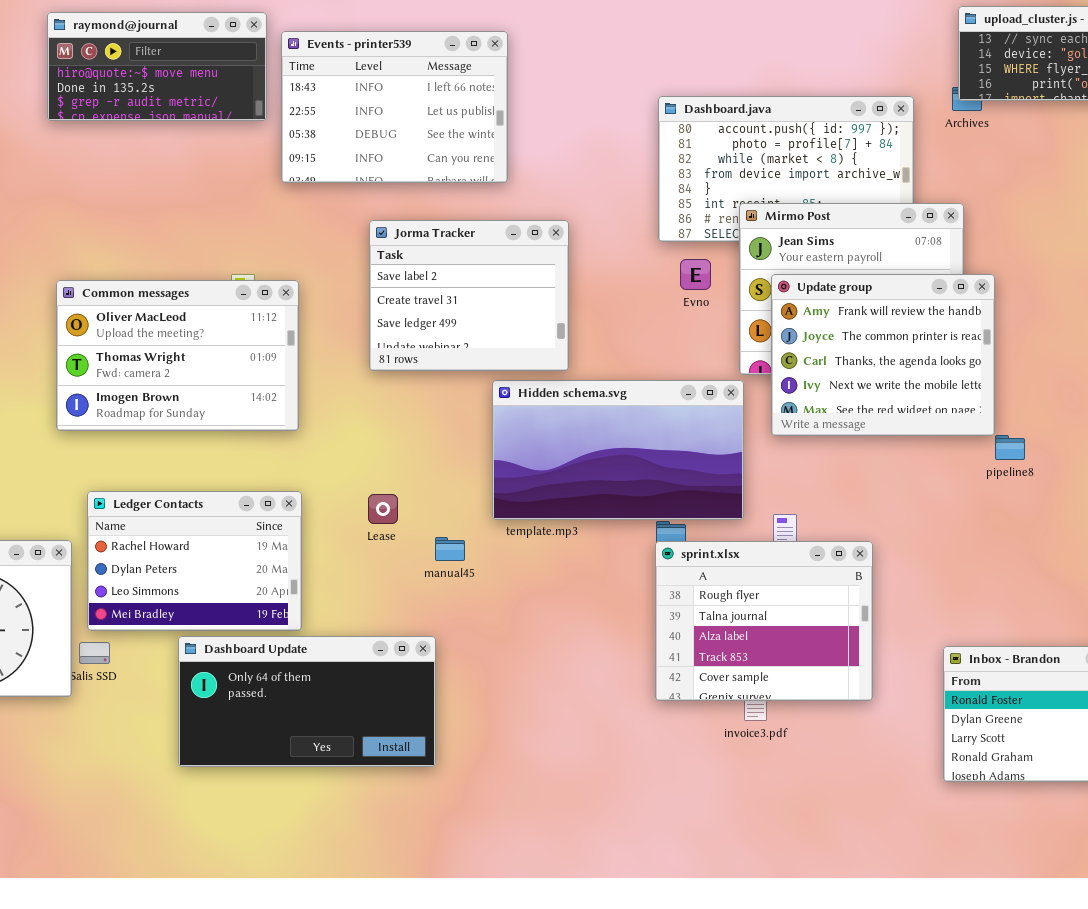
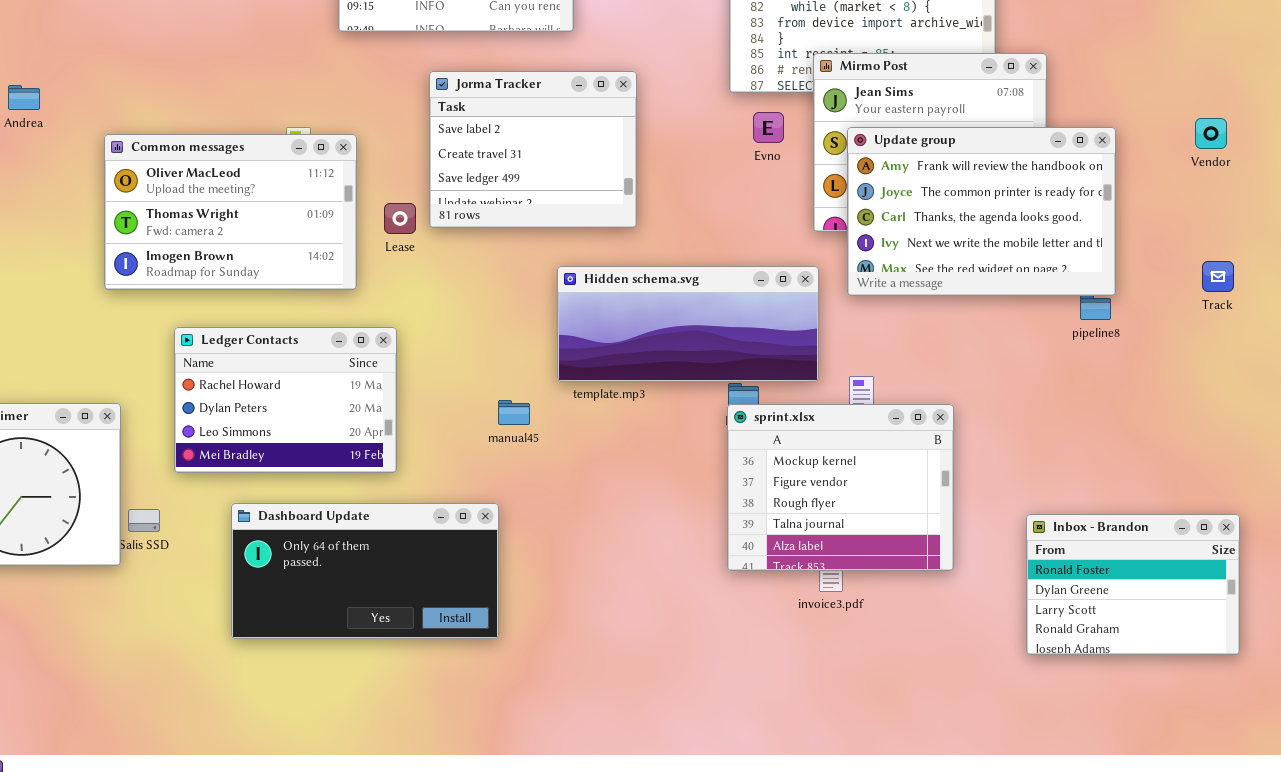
Update group: [771,274,995,436] -> [847,127,1116,296], resized
Hidden schema.svg: [492,380,744,520] -> [557,266,819,382], resized
Ledger Contacts: [87,491,302,631] -> [174,327,397,473], moved
Lease: [368,494,398,524] -> [384,203,416,234], moved
sprint.xlsx: [655,541,873,701] -> [727,404,954,571], scrolled up 2 rows

